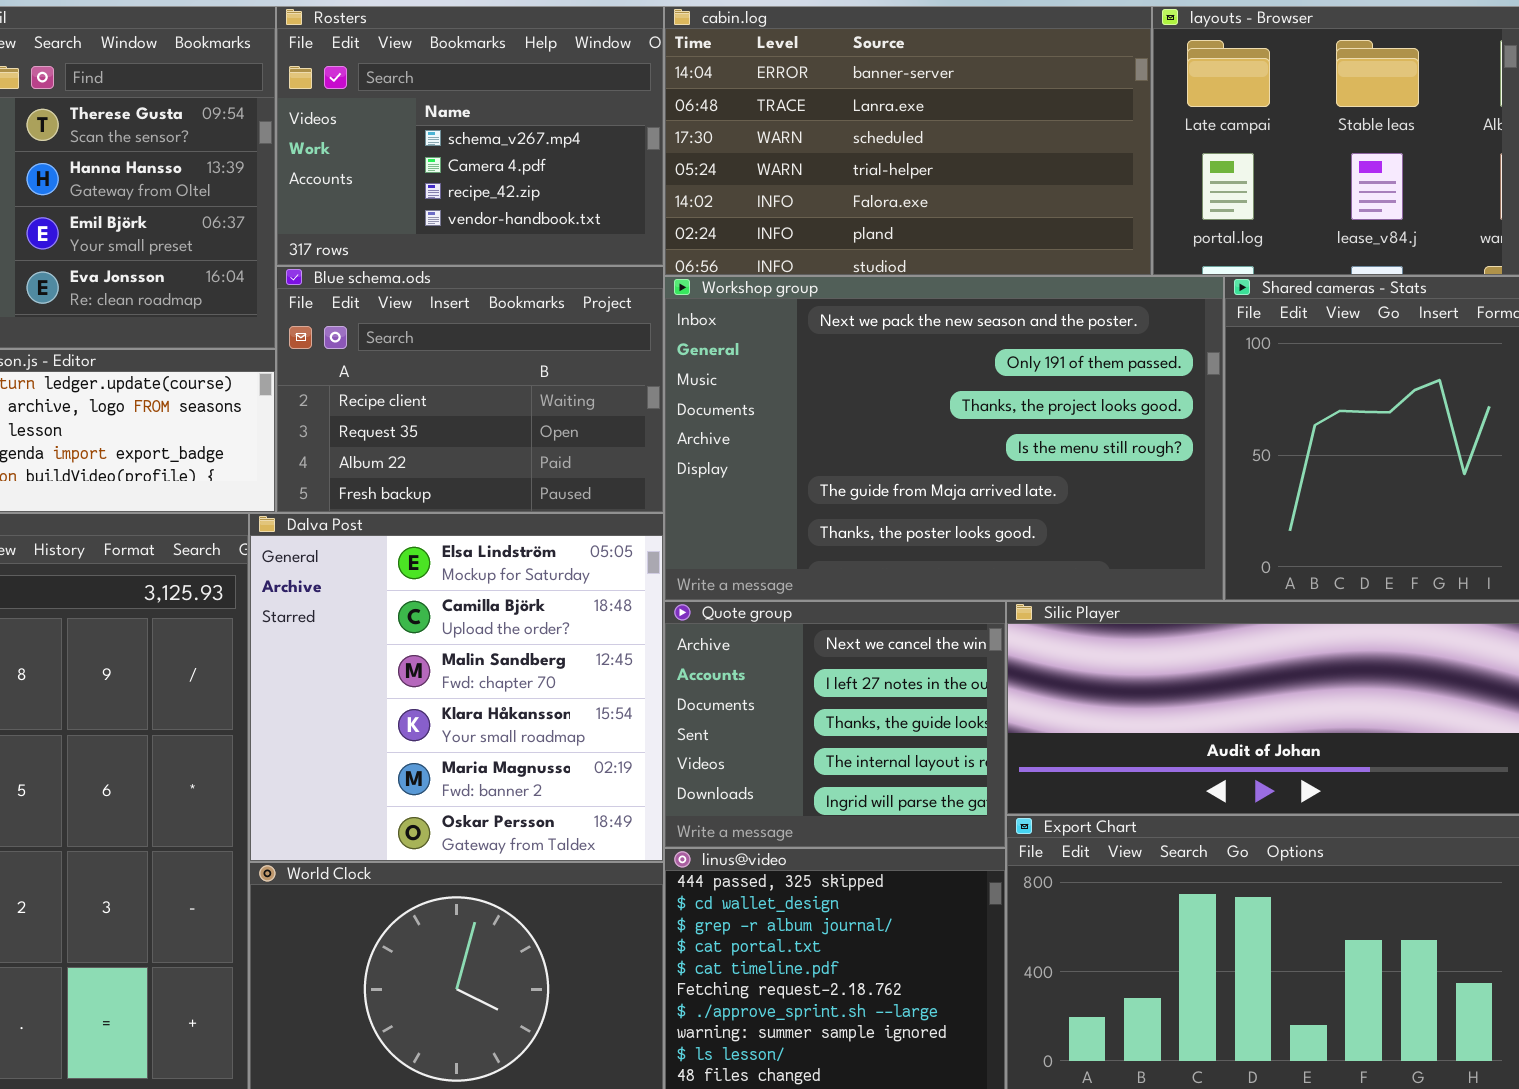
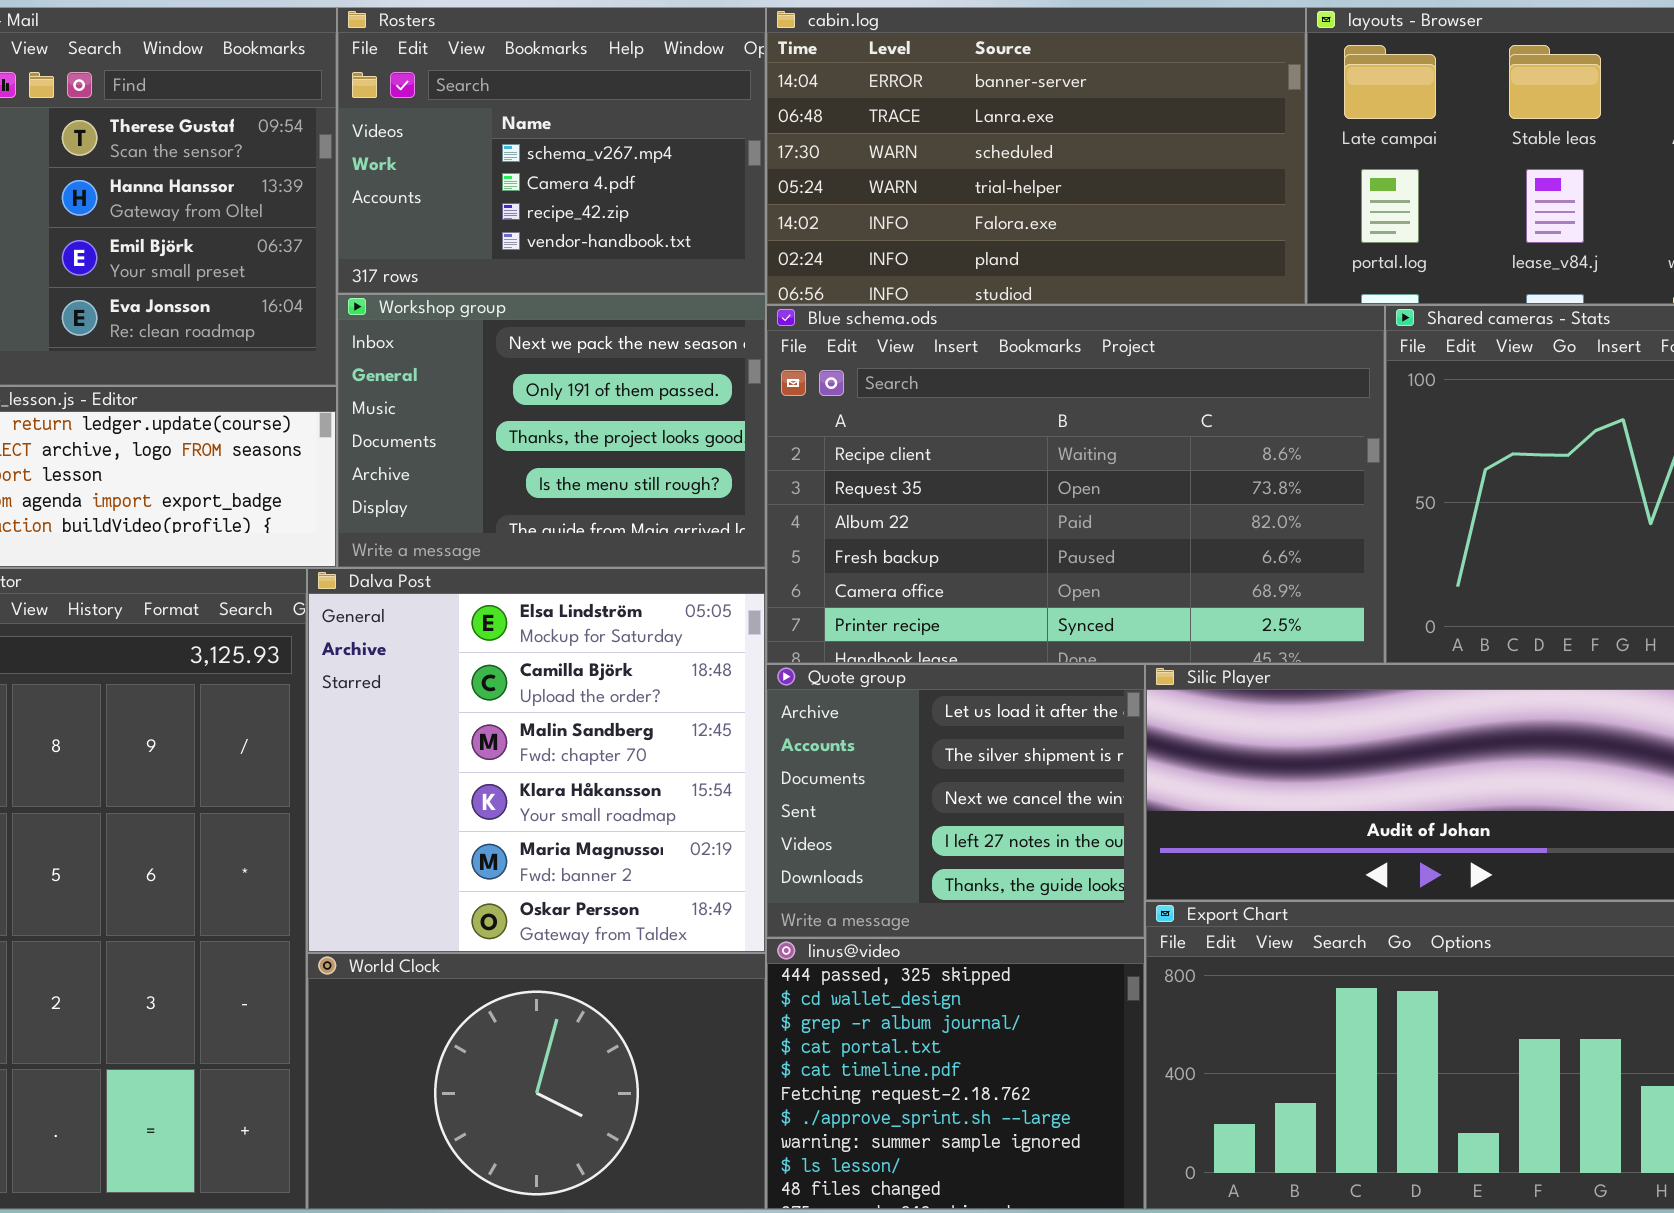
Blue schema.ods: [276,266,664,513] -> [766,305,1385,664], moved, resized
Workshop group: [664,276,1224,601] -> [337,294,766,568], moved, resized
Quote group: [664,601,1006,848] -> [766,664,1145,938], scrolled up 2 rows

